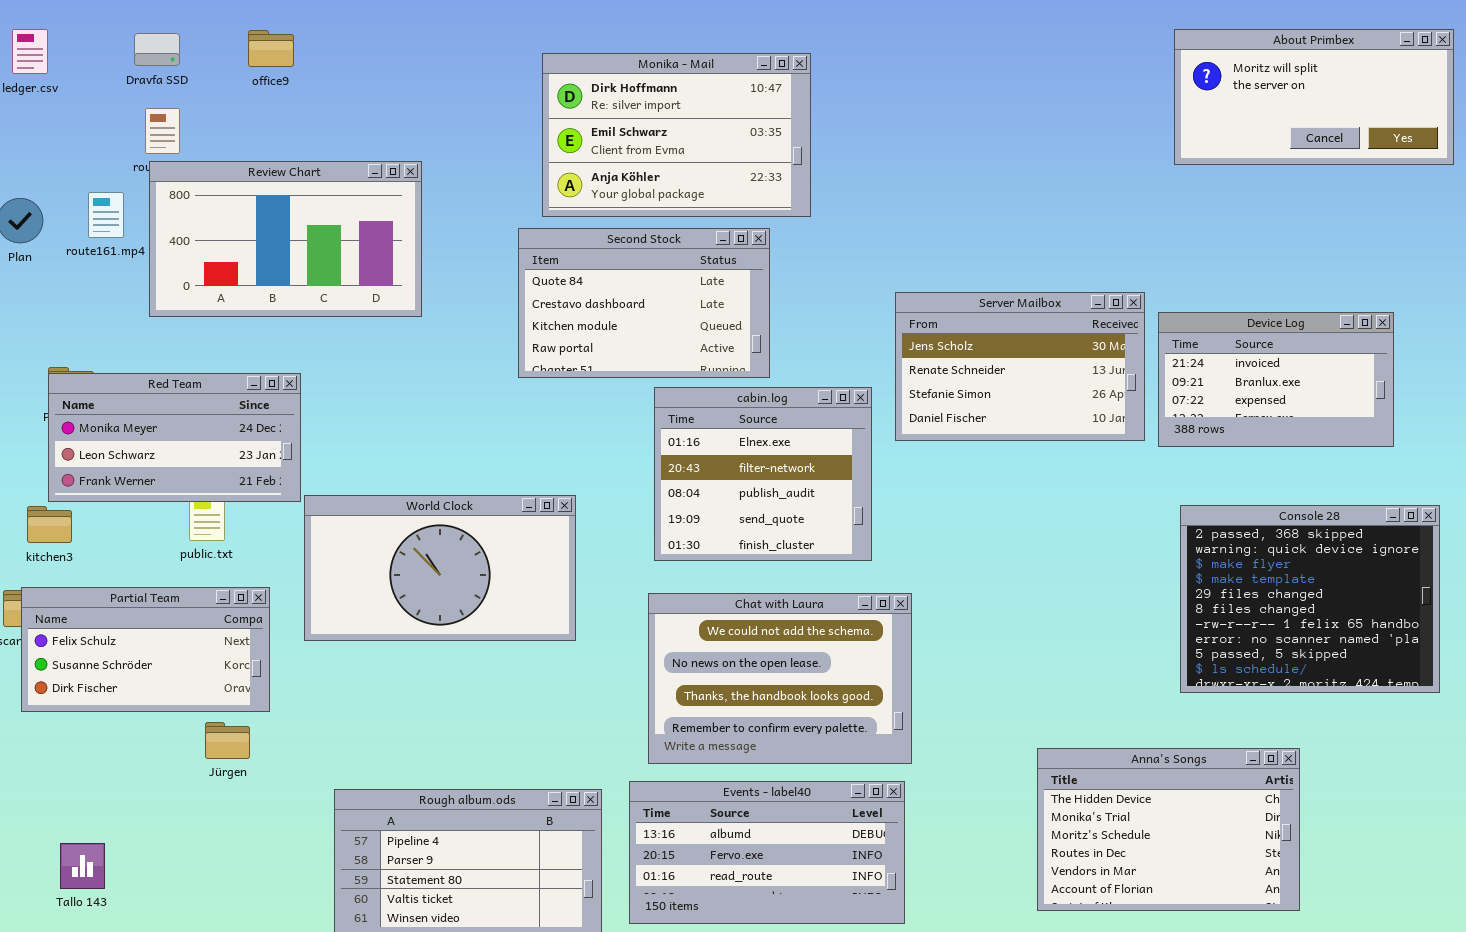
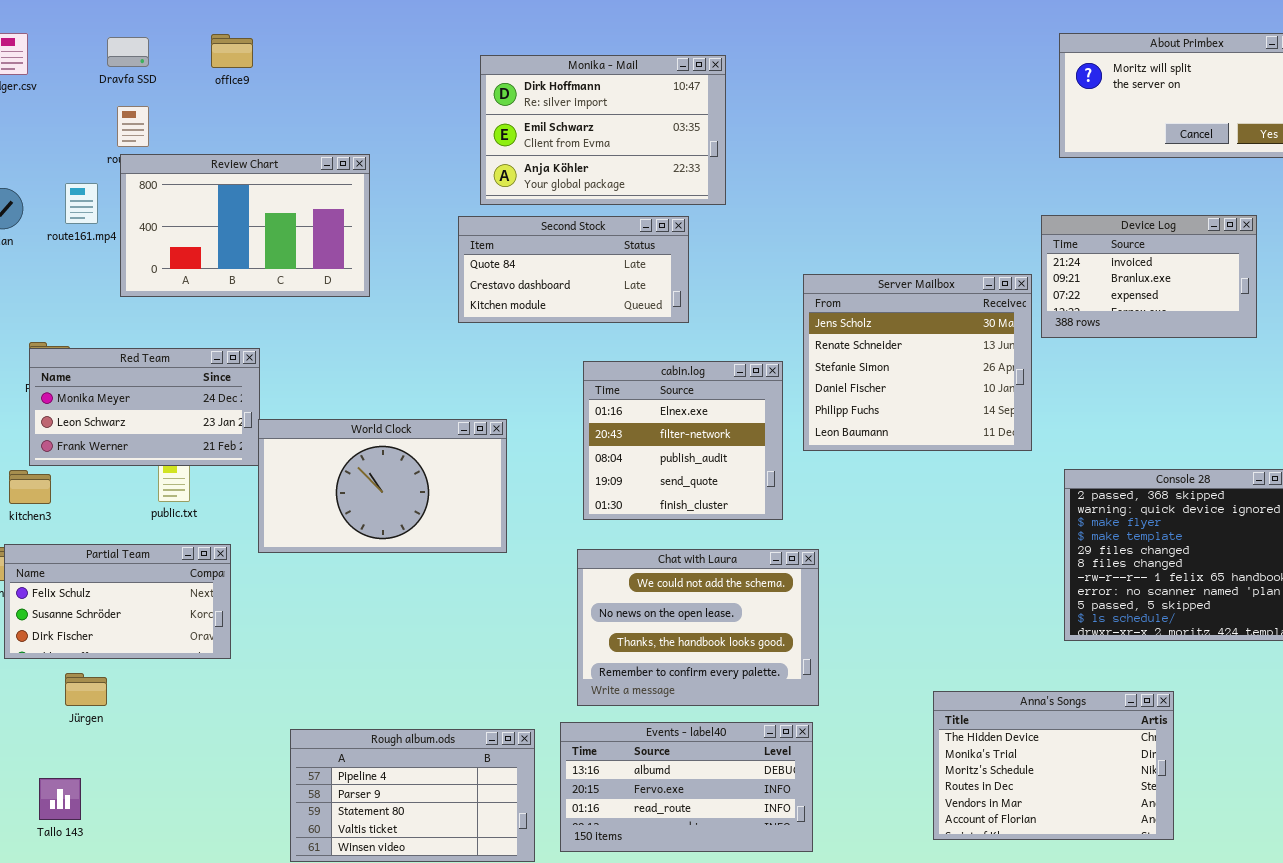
Second Stock: [518,228,770,378] -> [458,216,689,323], resized
Server Mailbox: [895,292,1145,441] -> [803,274,1032,451], resized
Device Log: [1158,312,1394,447] -> [1041,215,1257,338], moved
World Clock: [304,495,576,641] -> [258,419,507,553], moved
Jürgen: [205,722,250,759] -> [65,673,107,706], moved

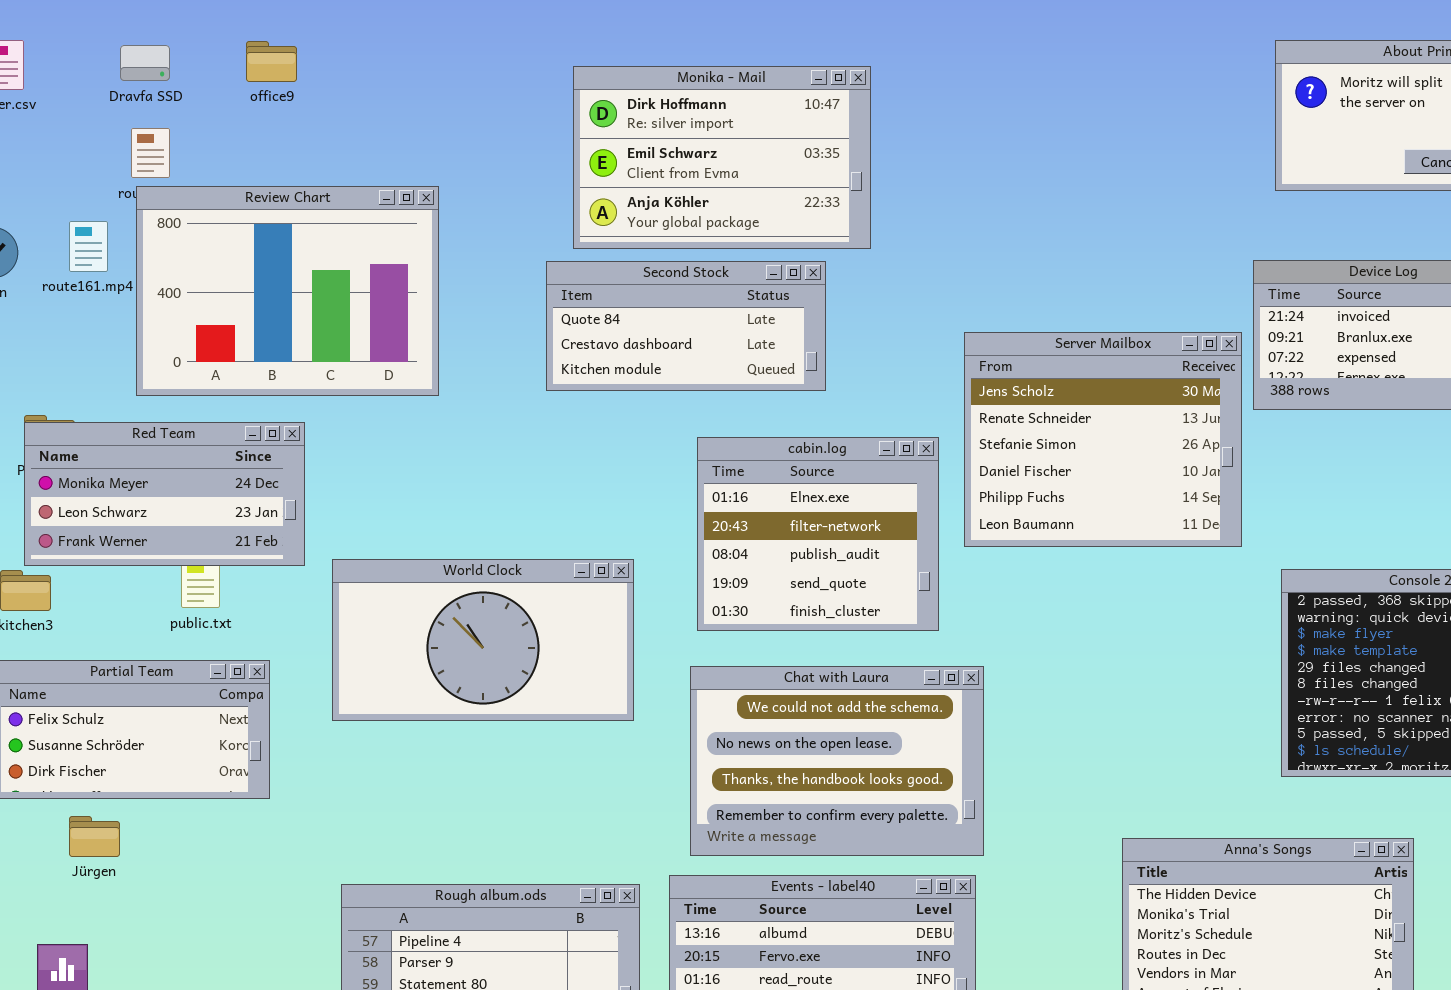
Review Chart: [120,154,370,297] -> [136,186,439,396], resized
World Clock: [258,419,507,553] -> [332,559,634,721], moved

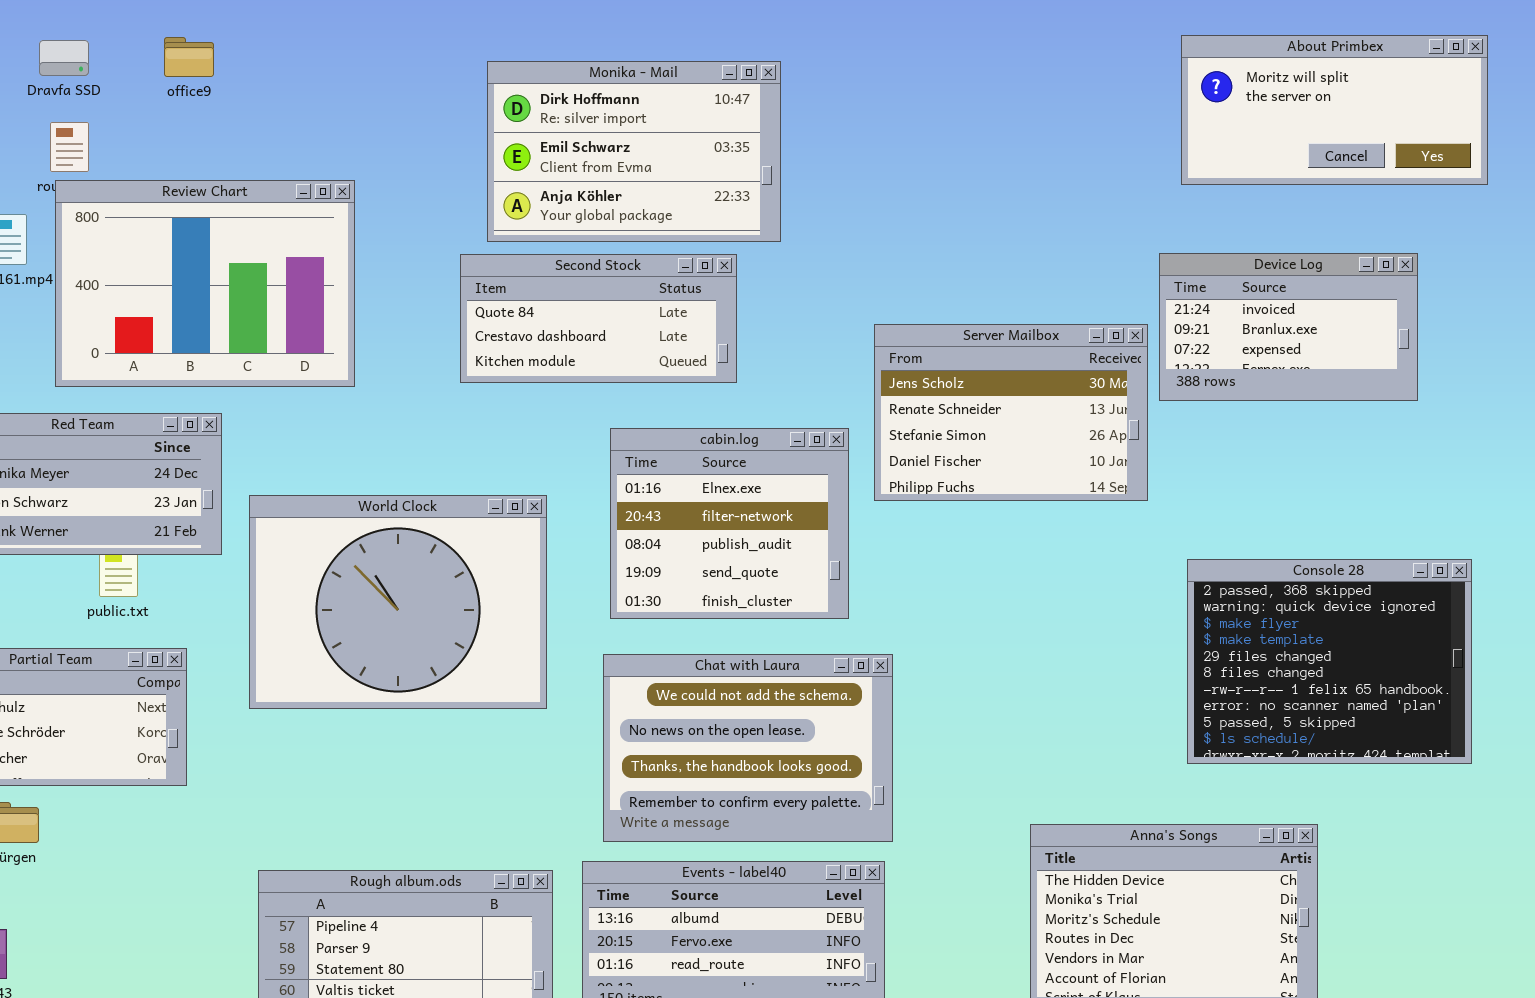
Server Mailbox: [964,332,1242,547] -> [874,324,1148,501], resized
World Clock: [332,559,634,721] -> [249,495,547,709], resized

